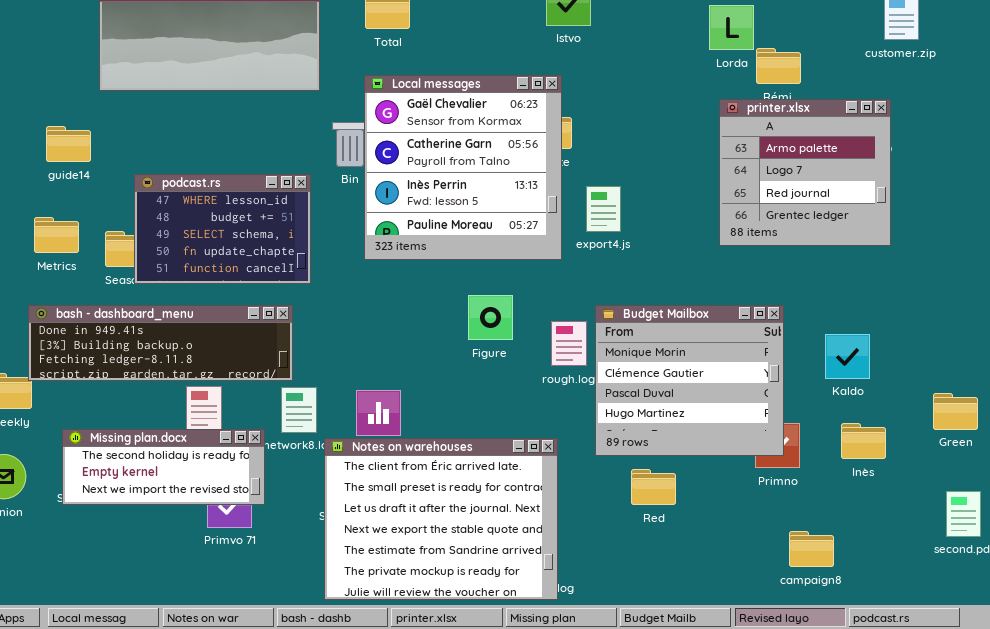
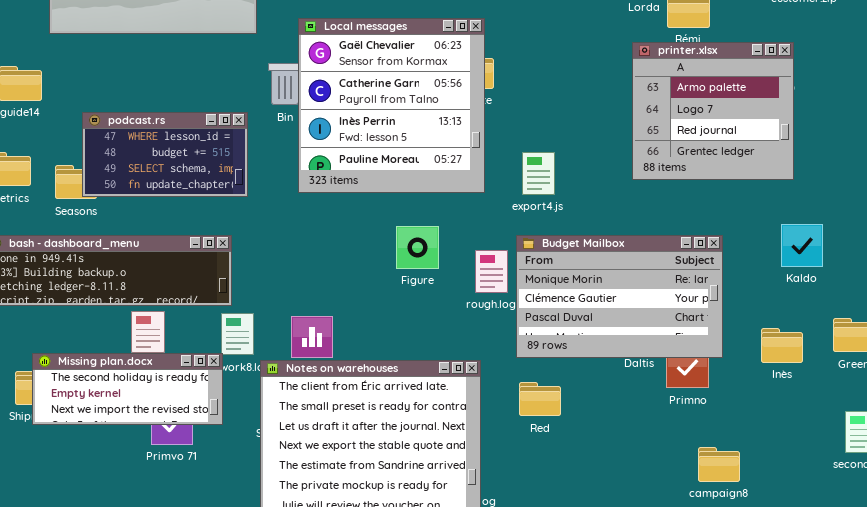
podcast.rs: [134,174,311,284] -> [82,112,248,197], resized
export4.js: [586,186,621,232] -> [522,152,555,195], moved
Budget Mailbox: [595,305,784,456] -> [516,235,723,358], resized
Kaldo: [825,334,870,379] -> [781,224,823,267], moved
Inès: [841,423,886,459] -> [761,328,803,363], moved
Missing plan.docx: [62,429,265,505] -> [32,353,223,425], moved
Red: [631,469,676,505] -> [519,382,561,416], moved

